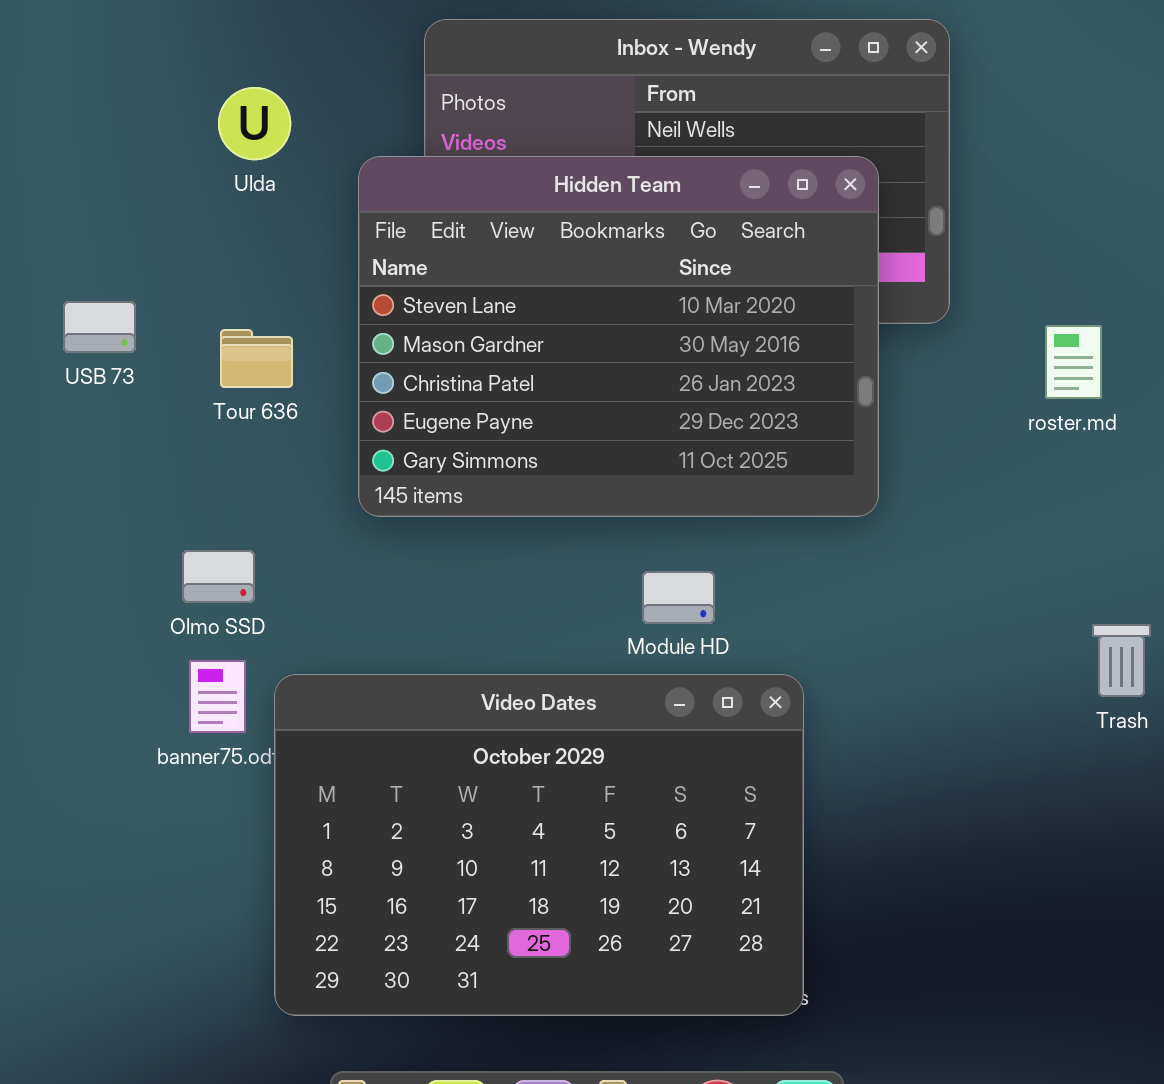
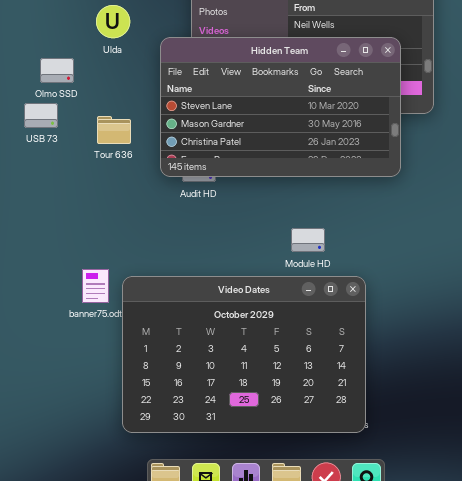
Hidden Team: [358,156,879,517] -> [160,37,401,177], resized
Olmo SSD: [182,550,255,603] -> [40,58,74,83], moved

